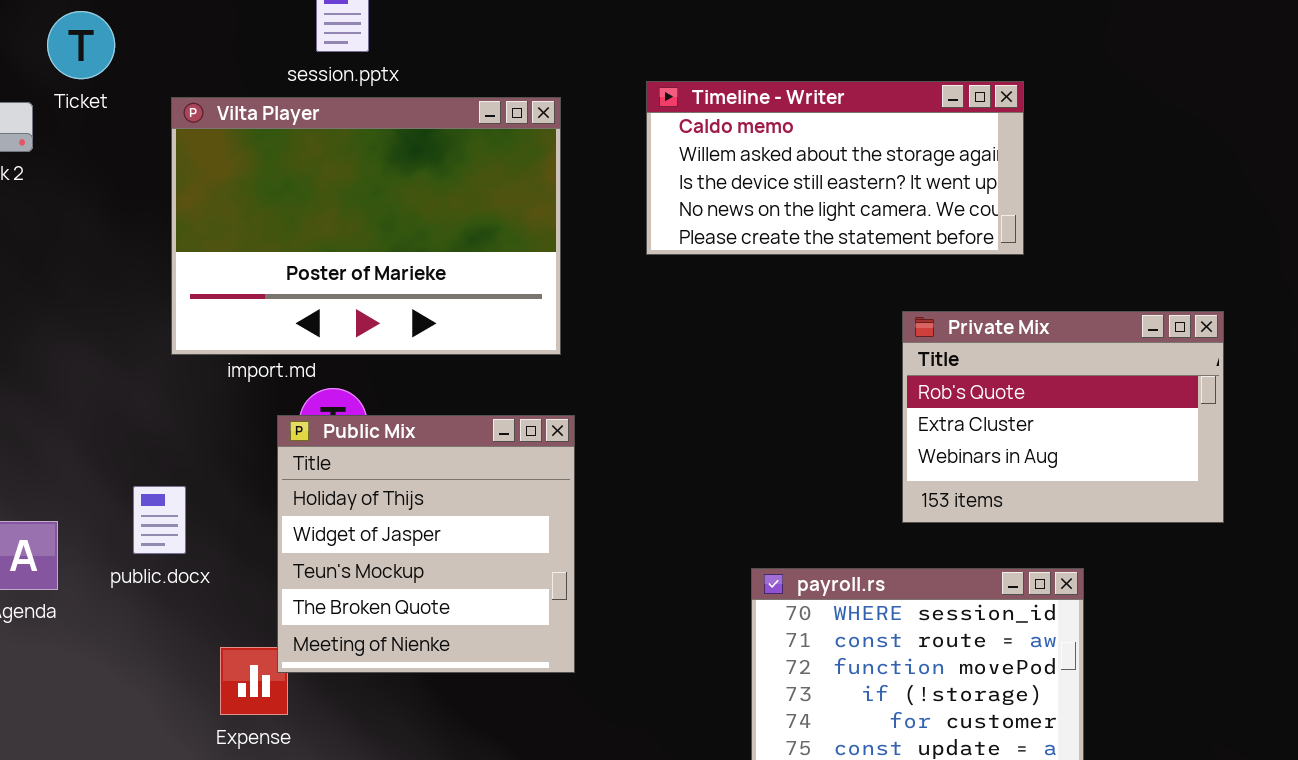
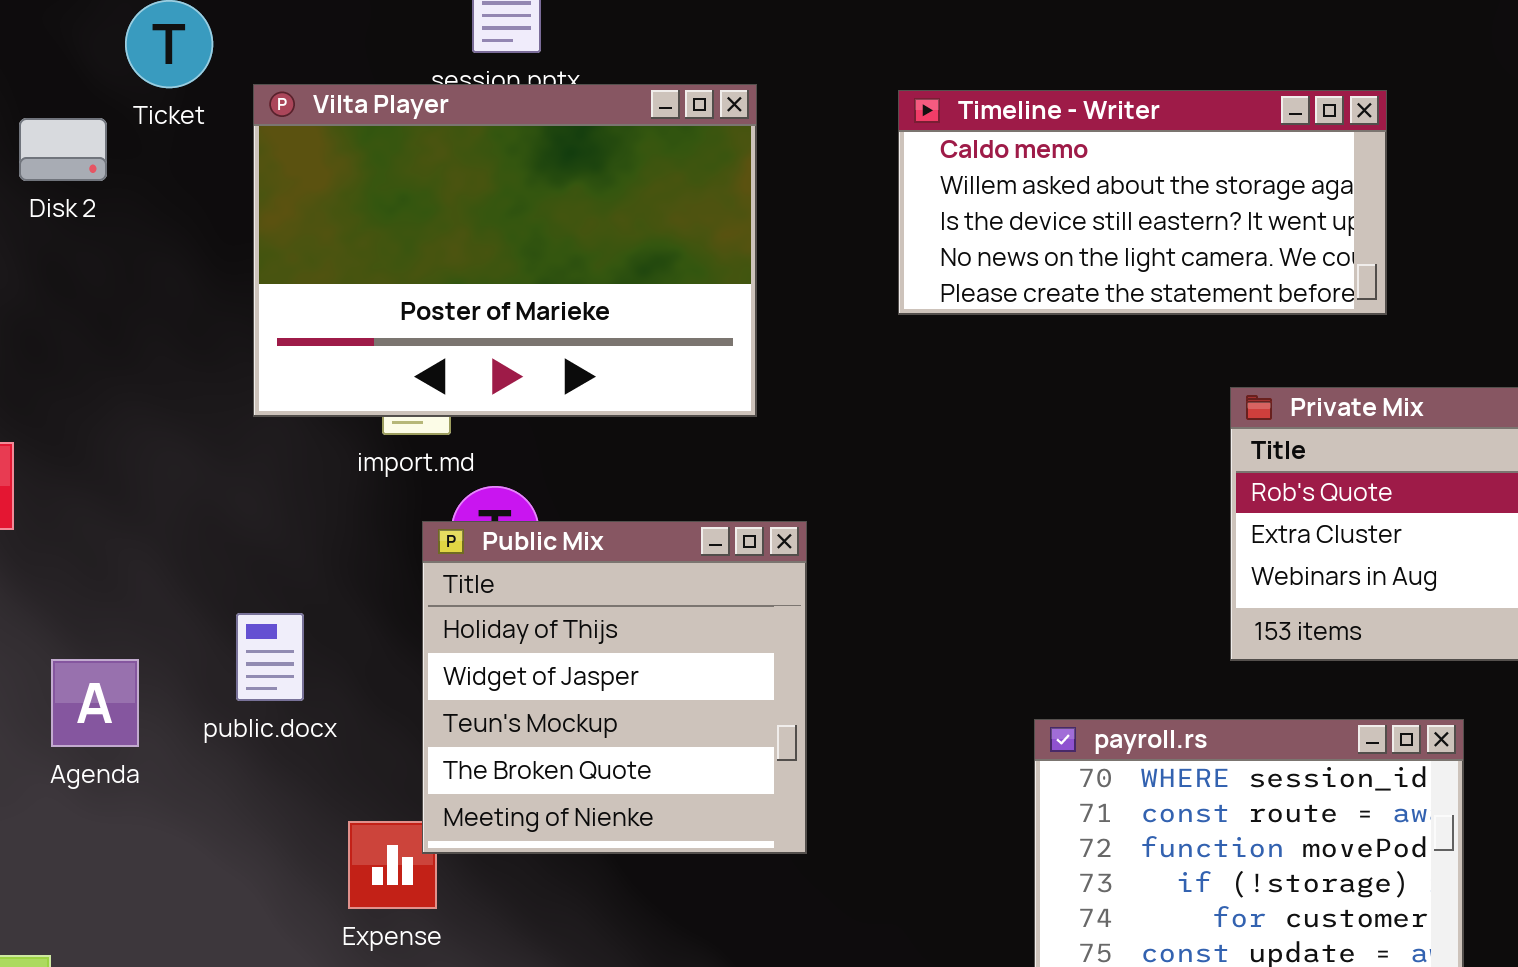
Vilta Player: [171,97,561,355] -> [253,84,757,417], moved

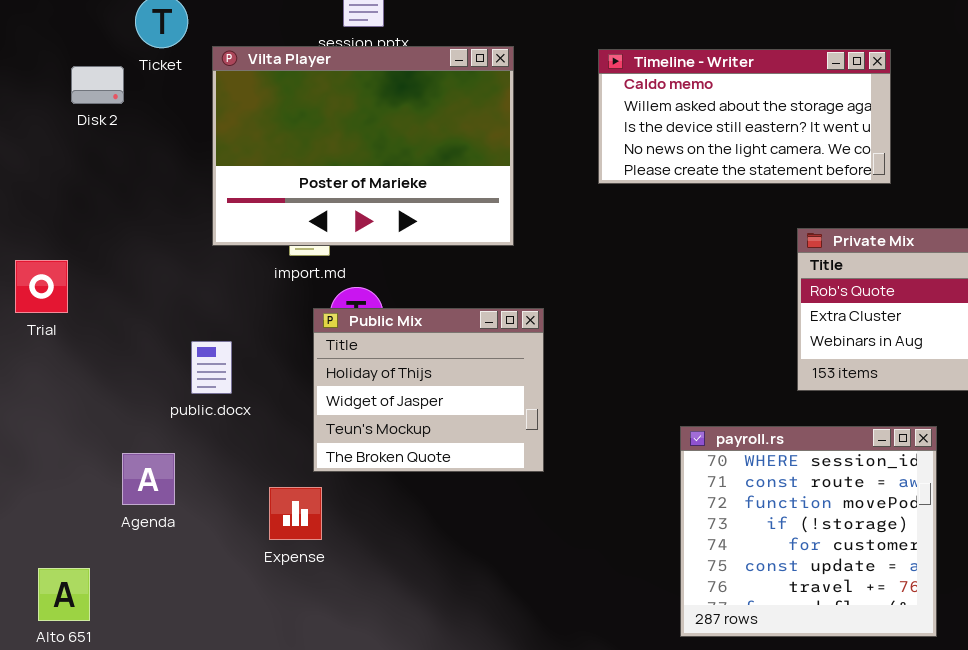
Public Mix: [422,521,807,854] -> [313,308,544,472], resized
public.docx: [236,613,304,701] -> [191,341,232,394], moved
Agenda: [51,659,139,747] -> [122,453,175,505], moved

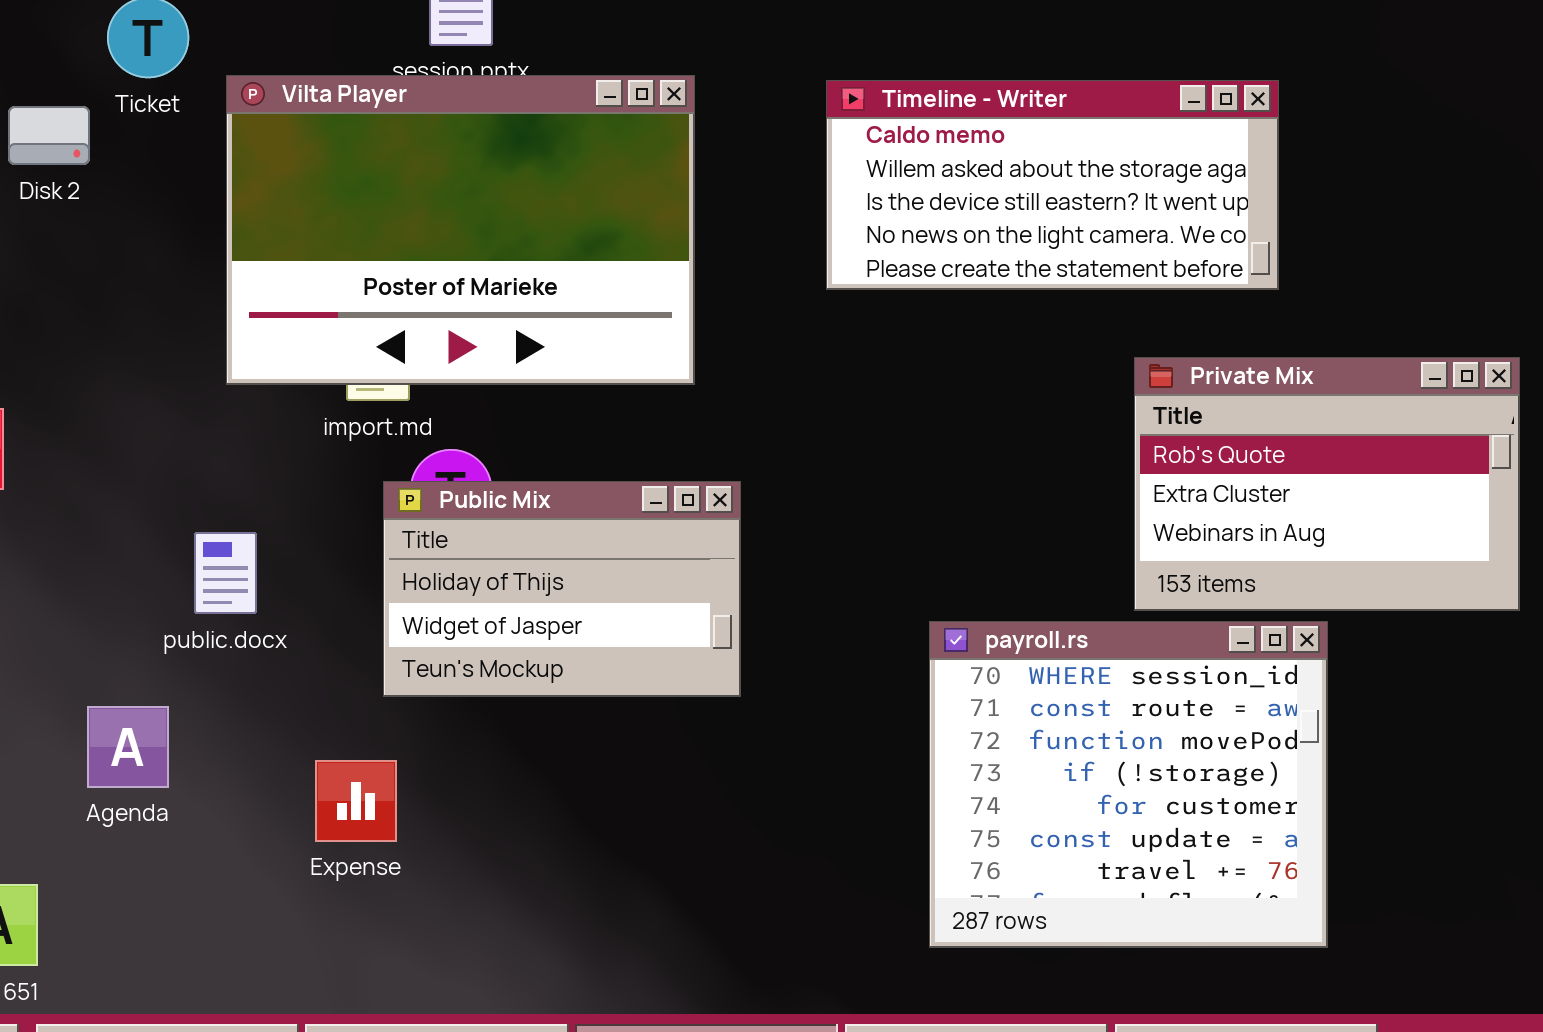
Public Mix: [313,308,544,472] -> [383,481,741,697], resized
payroll.rs: [680,426,937,637] -> [929,621,1328,948], moved

